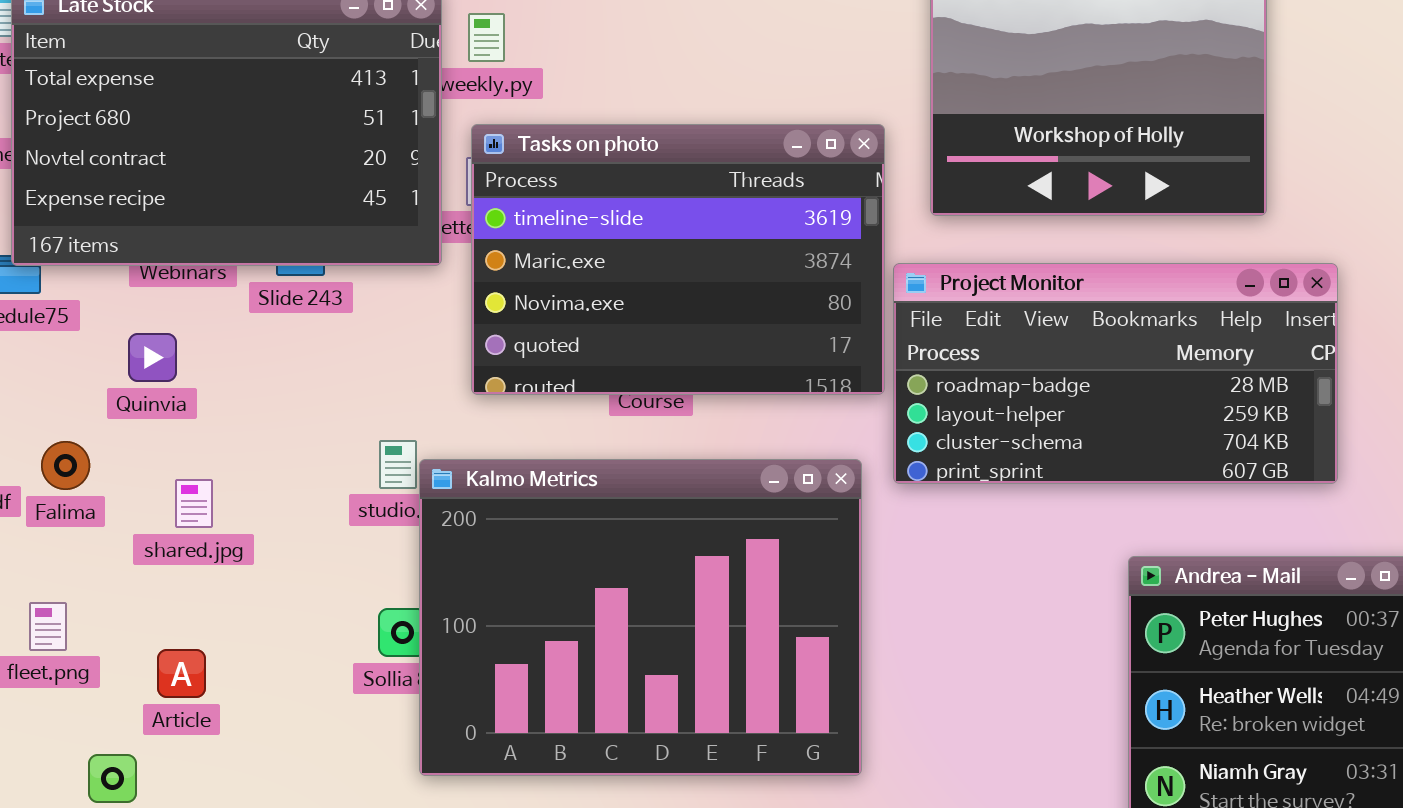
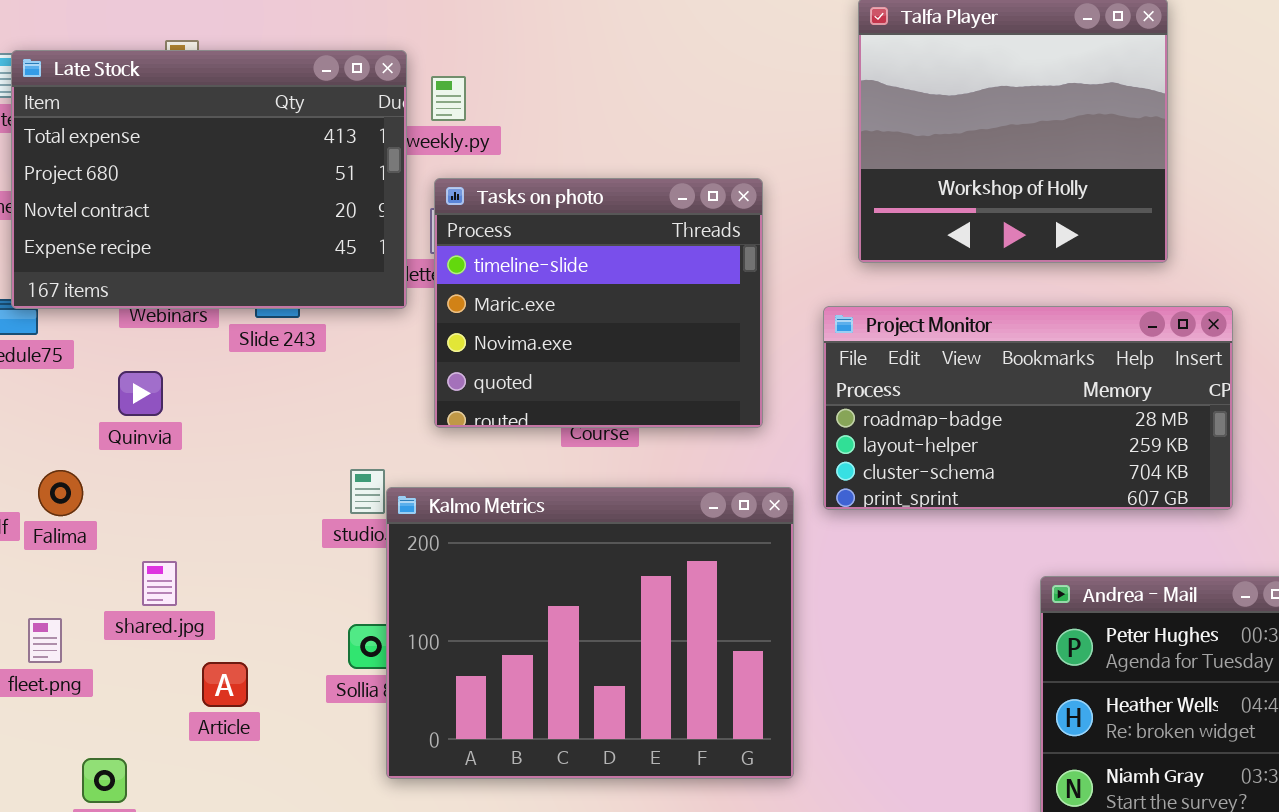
Tasks on photo: [471,124,885,395] -> [434,178,763,428], resized
shared.jpg: [175,479,213,528] -> [142,561,177,606], moved
Article: [157,649,206,698] -> [202,662,248,707], moved

